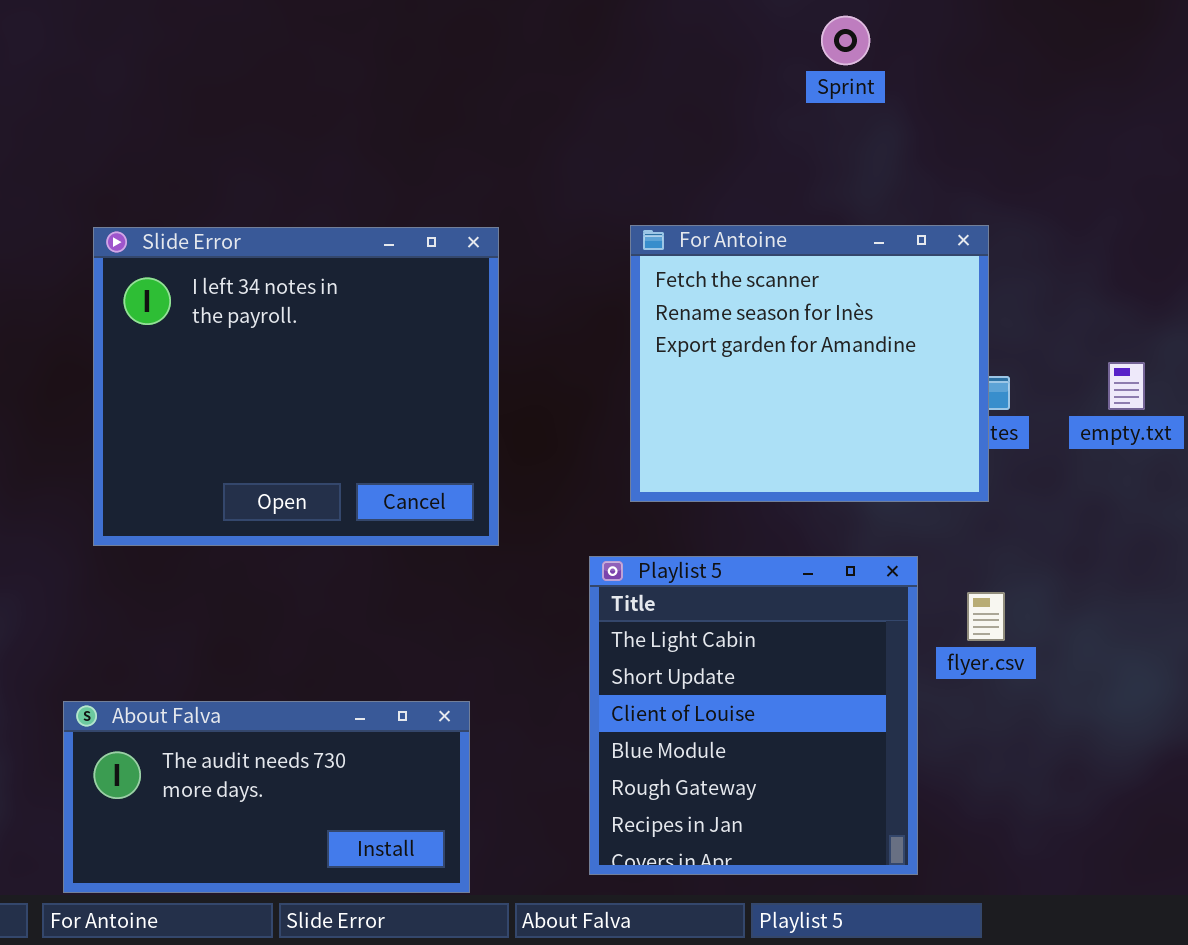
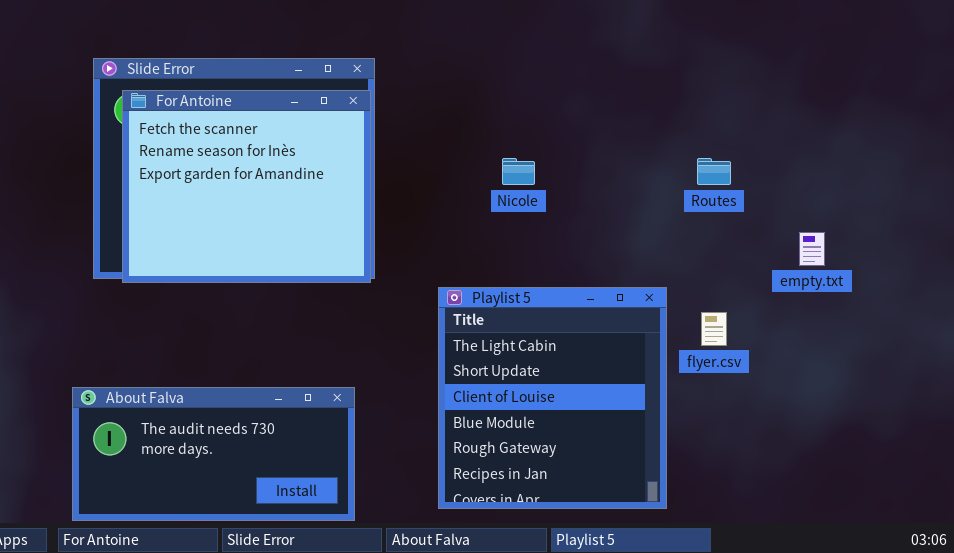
For Antoine: [630,225,989,502] -> [122,90,371,283], moved
empty.txt: [1108,362,1145,410] -> [799,232,825,266], moved

